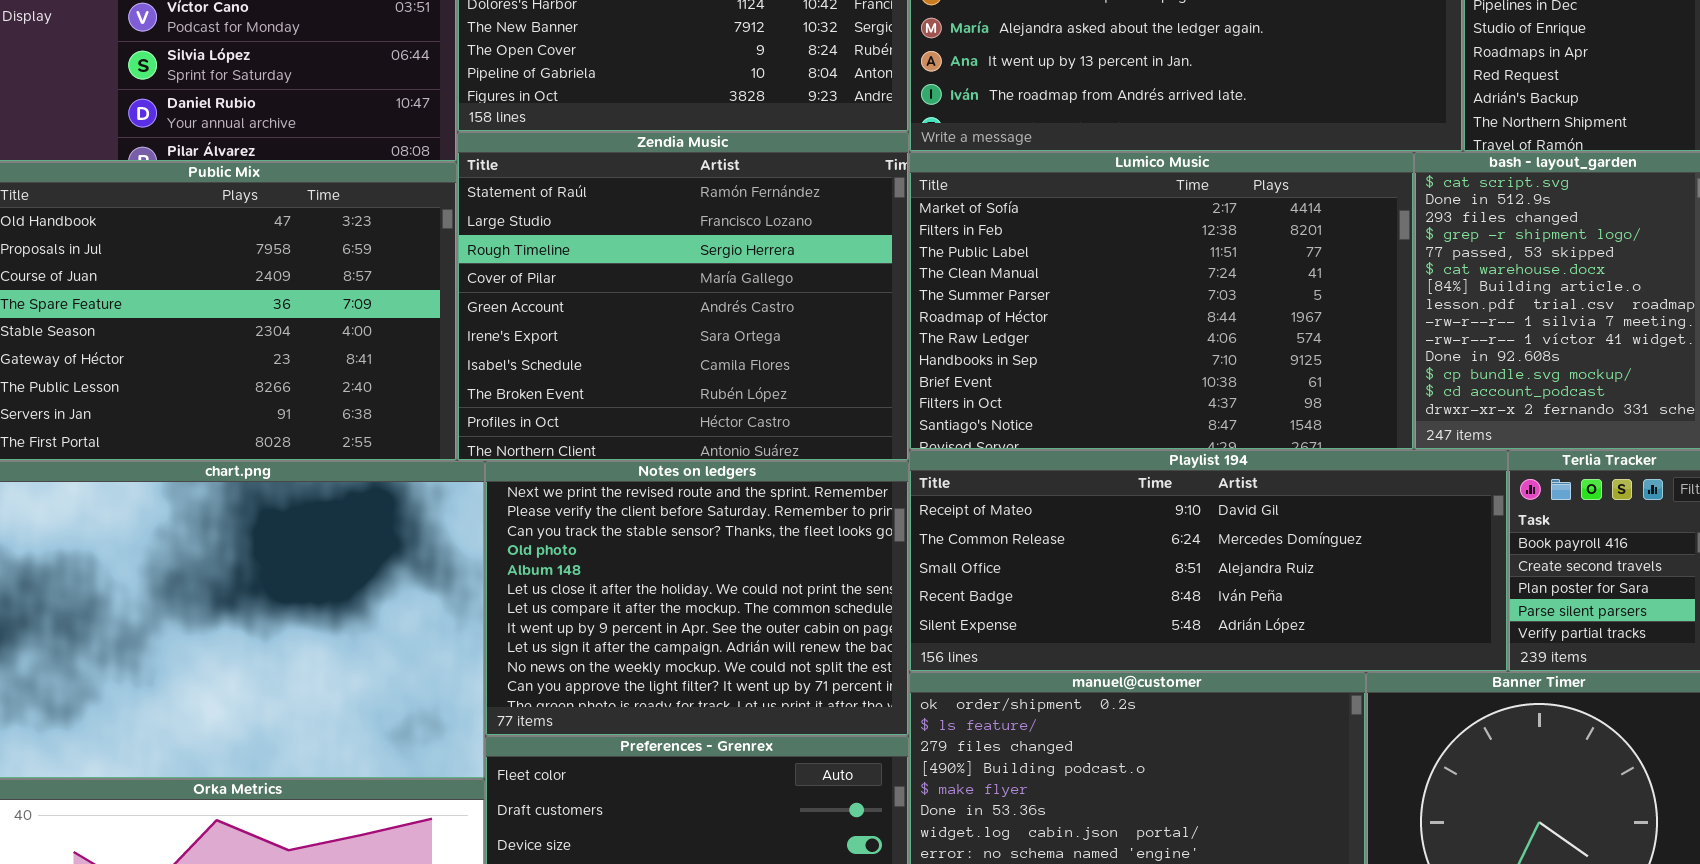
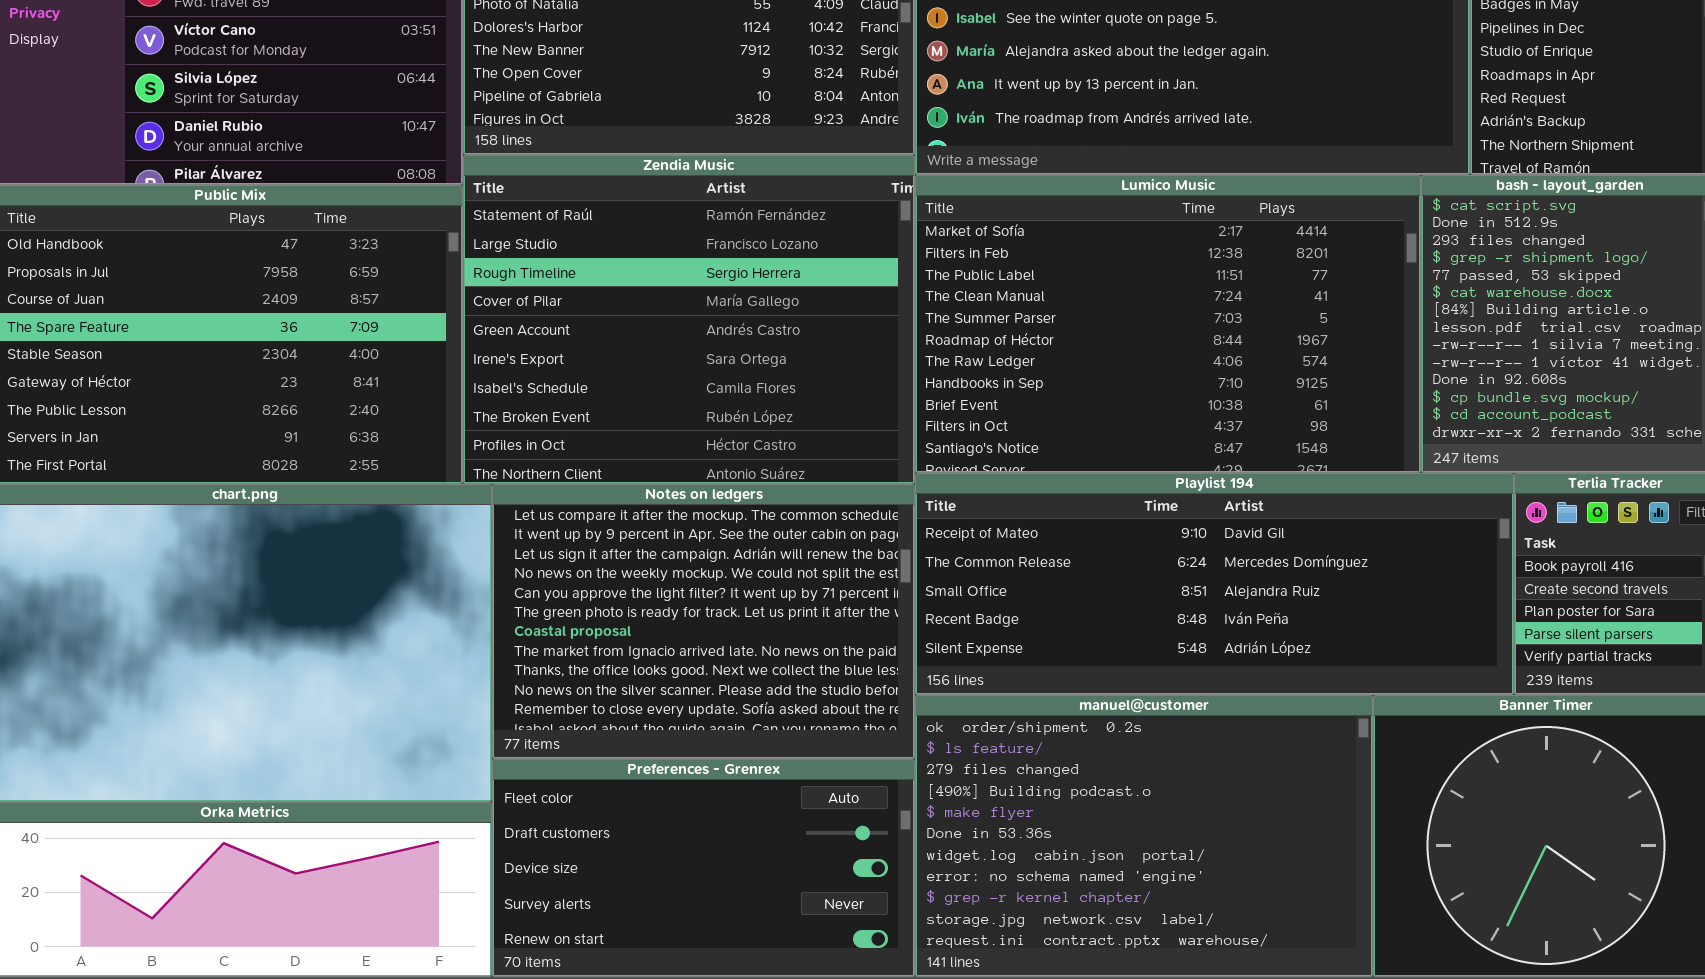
Notes on ledgers: [485,461,909,736] -> [492,484,915,759], scrolled down 6 rows

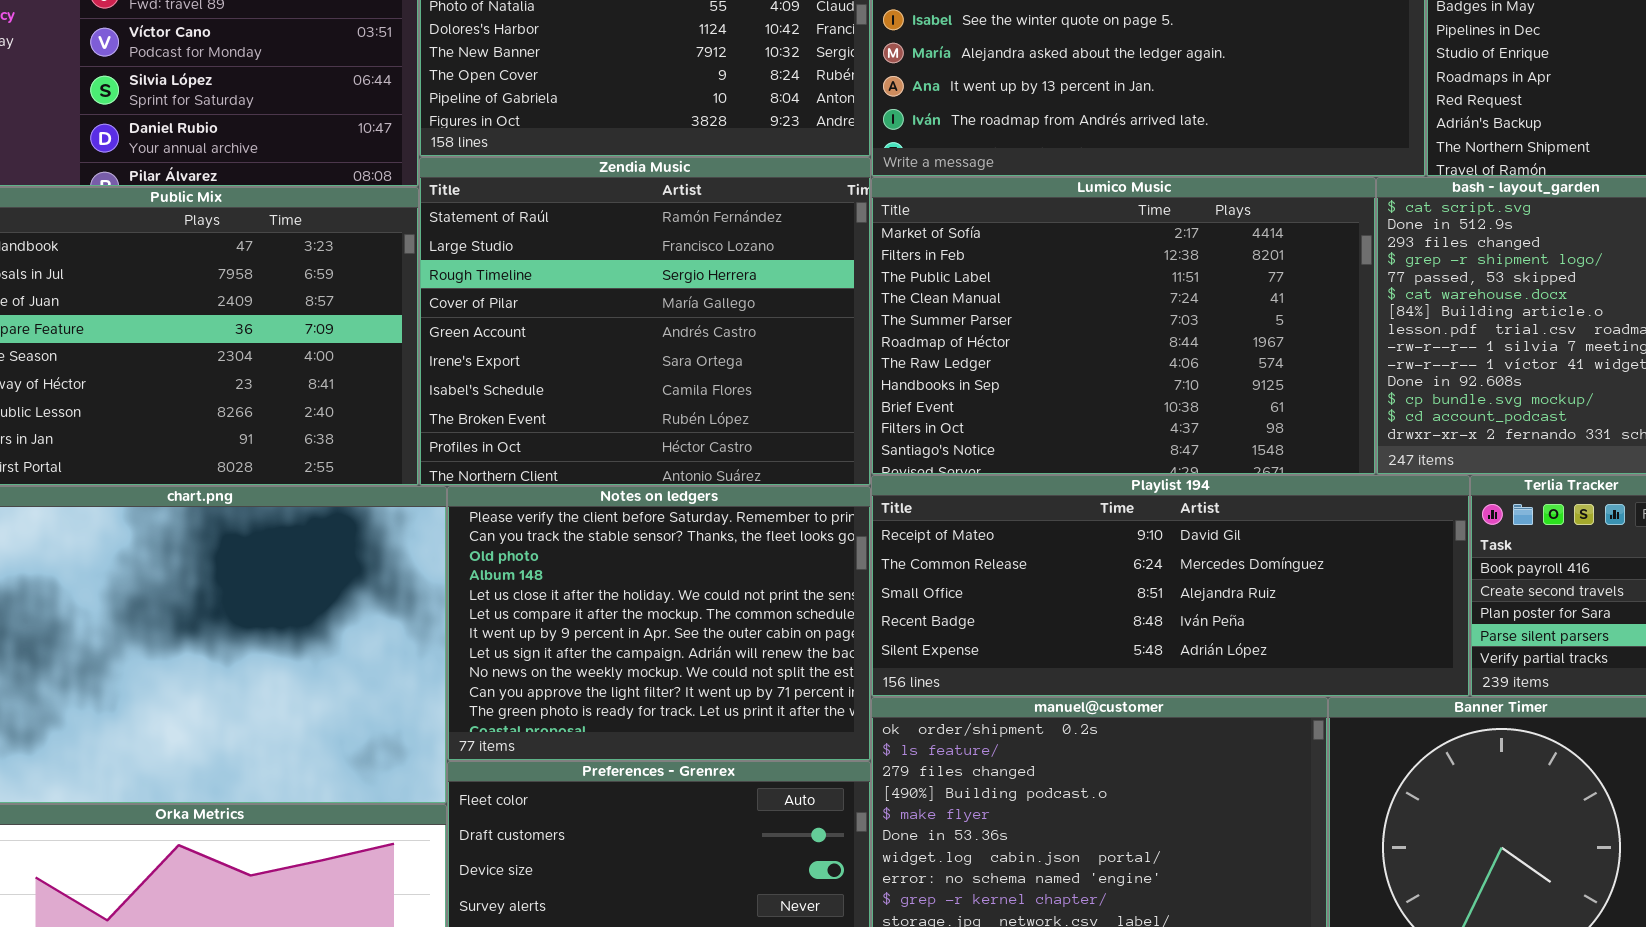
Notes on ledgers: [492,484,915,759] -> [447,486,871,761], scrolled up 5 rows

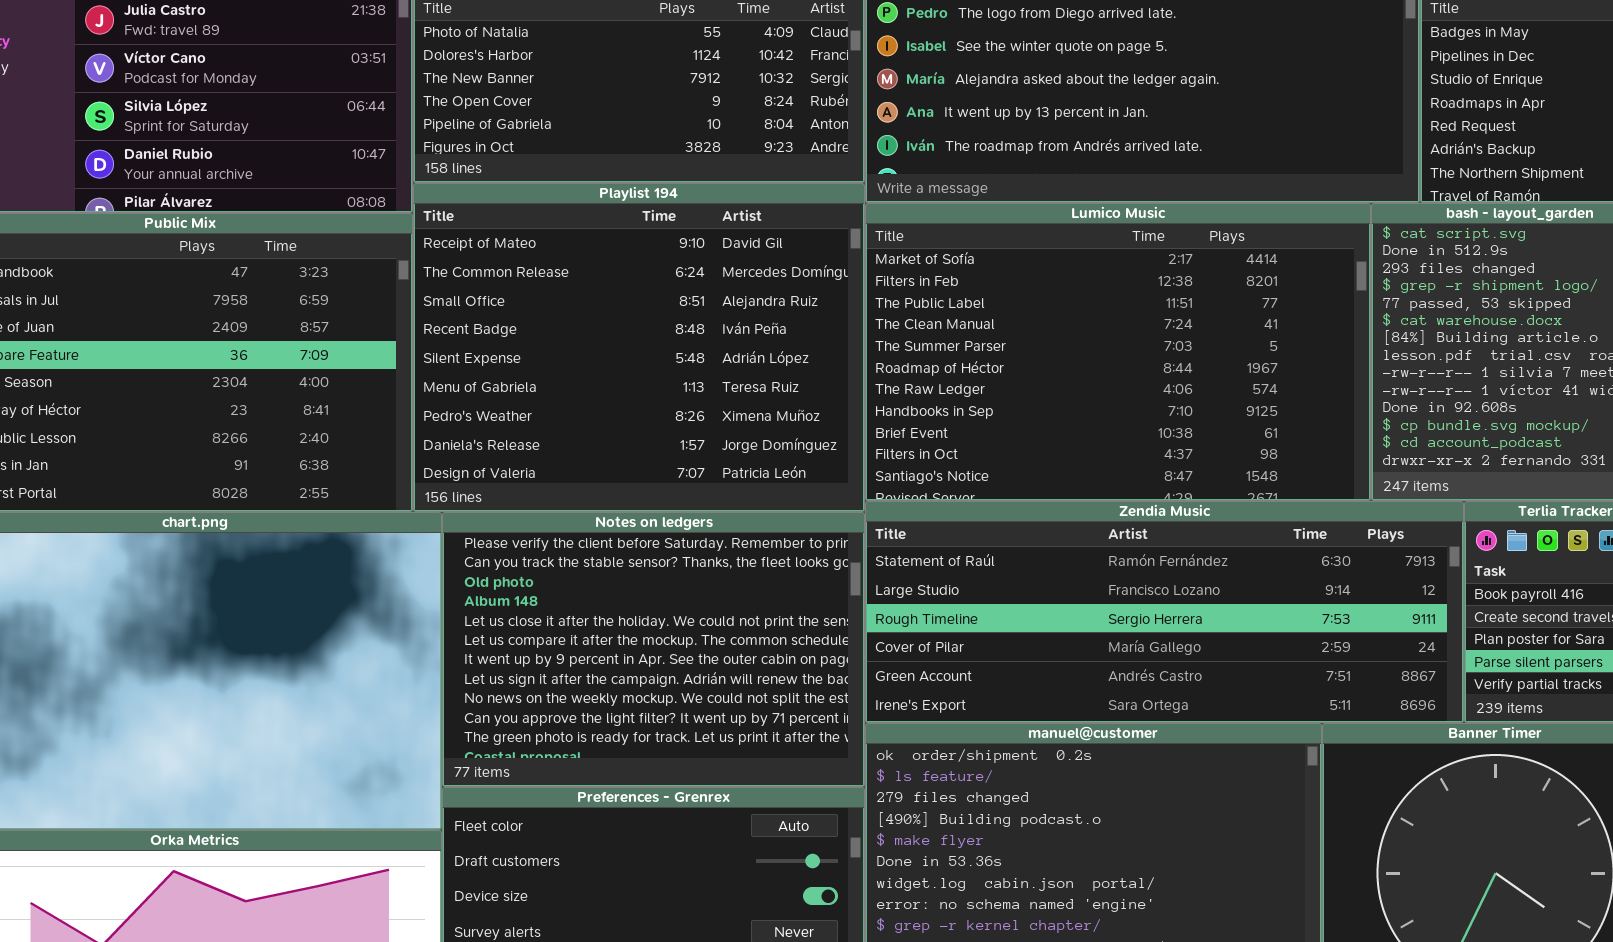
Zendia Music: [419,157,871,486] -> [865,501,1464,723], moved, resized
Playlist 194: [871,475,1470,697] -> [413,183,865,512], moved, resized

